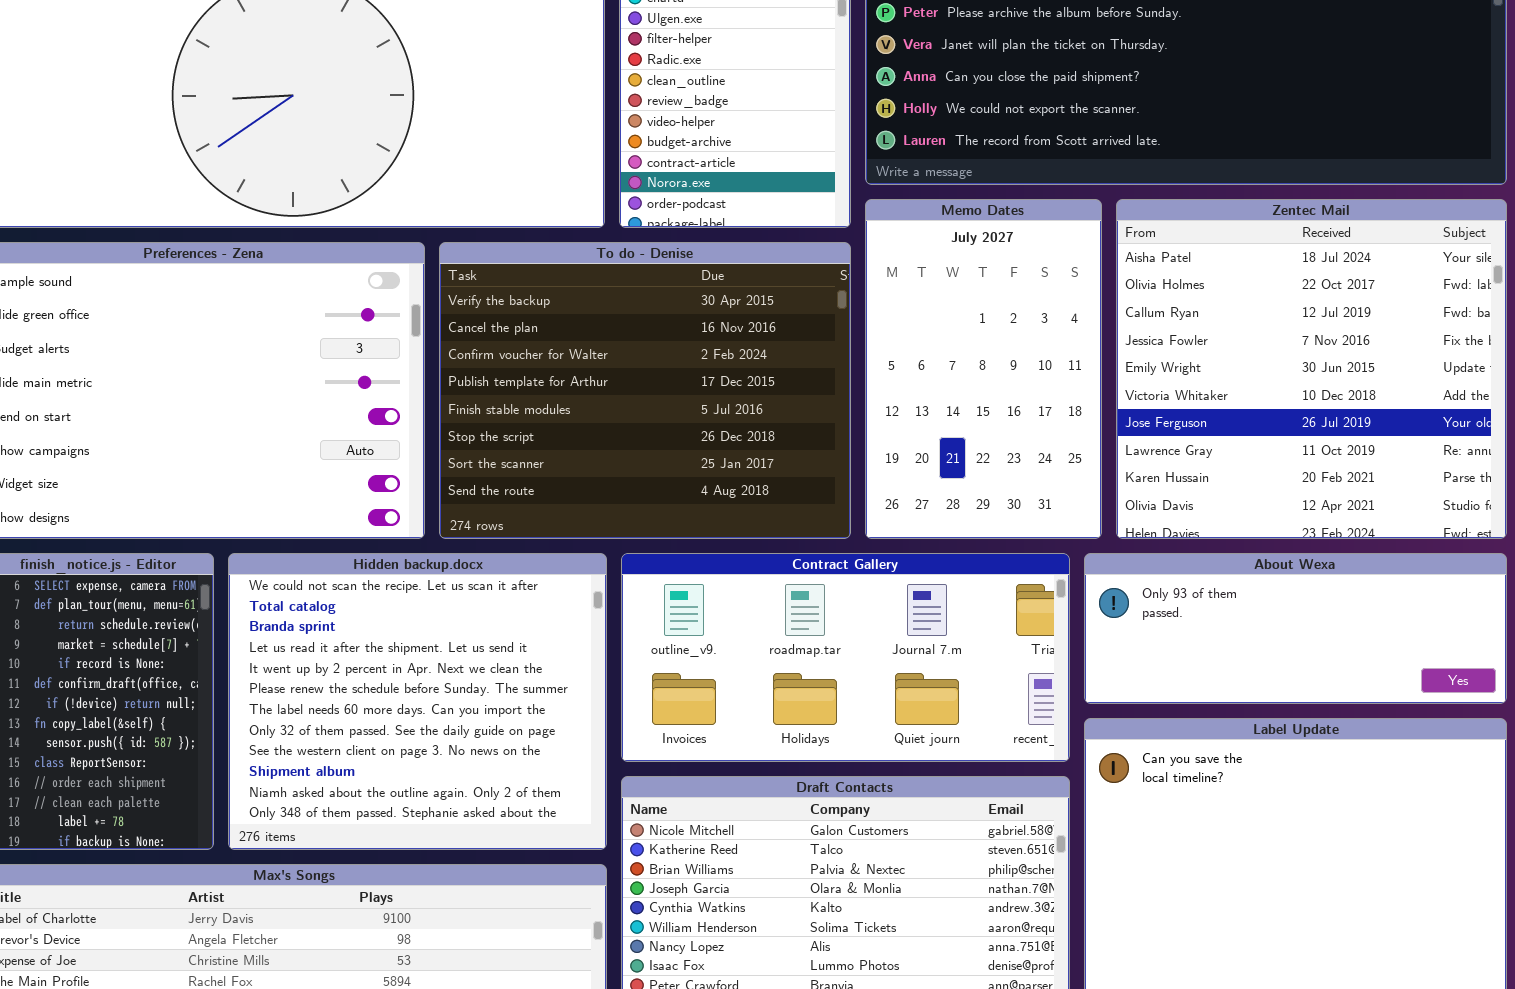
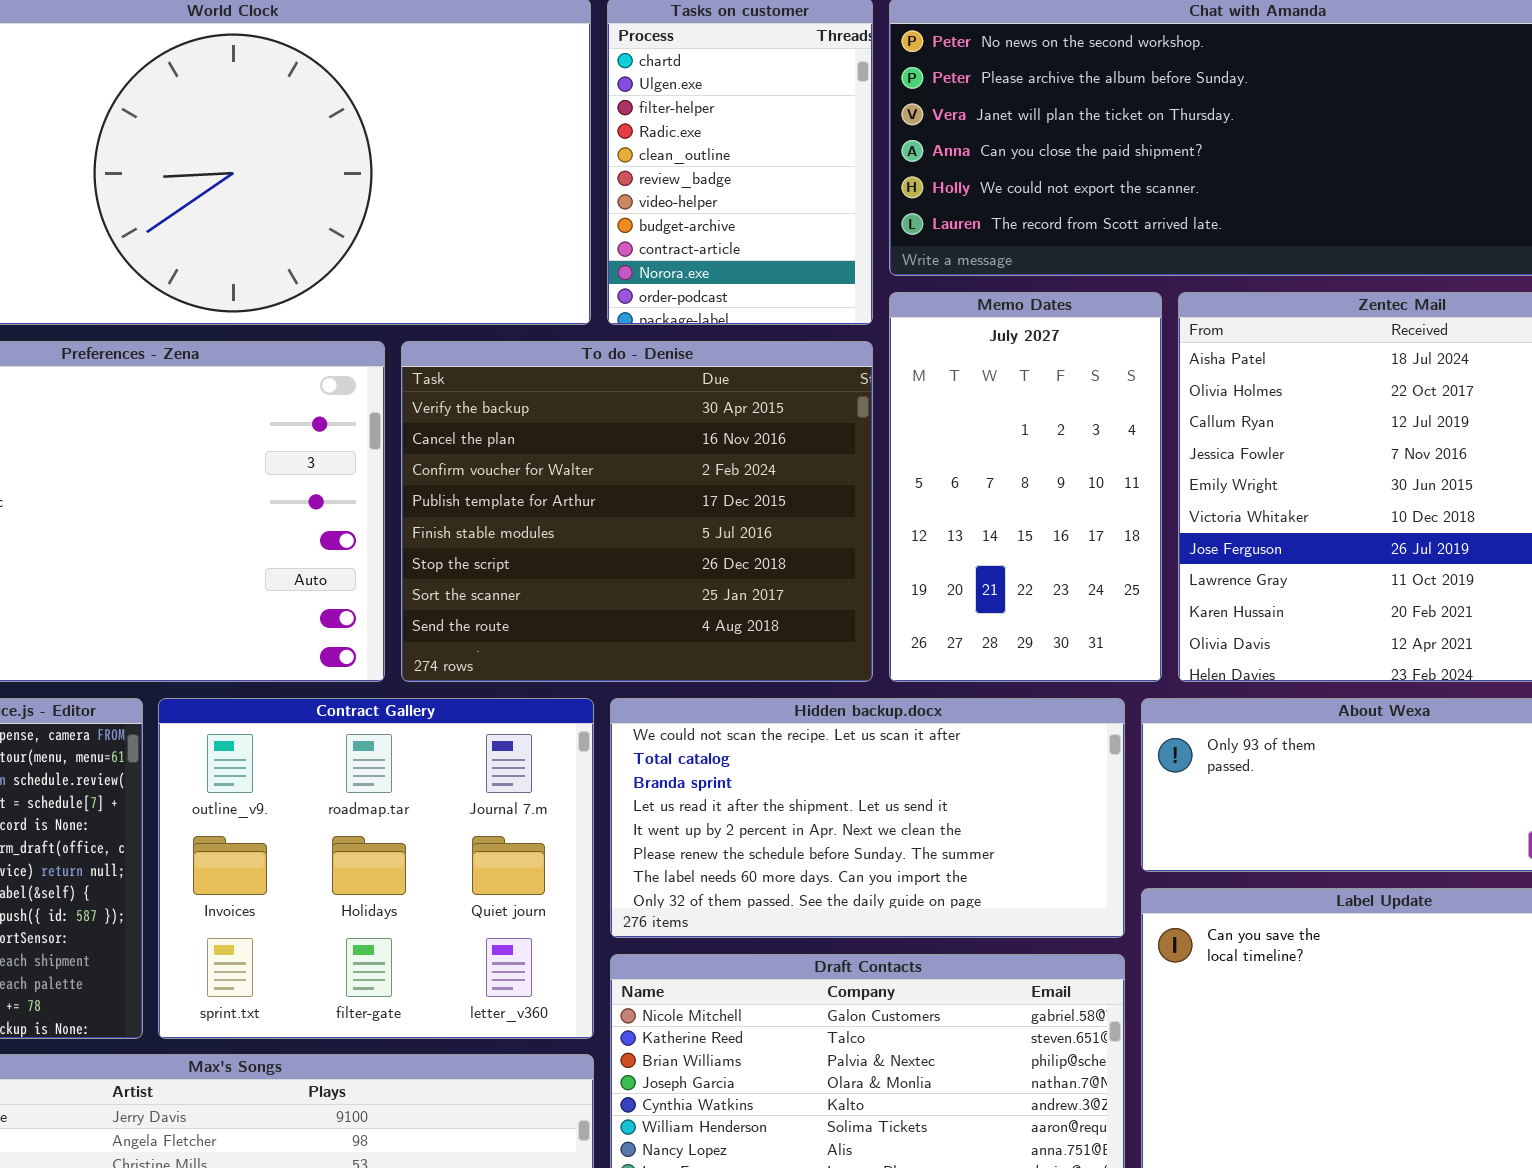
Hidden backup.docx: [228,553,607,850] -> [610,698,1125,938], moved, resized
Contract Gallery: [621,553,1070,762] -> [158,698,594,1039], moved, resized

